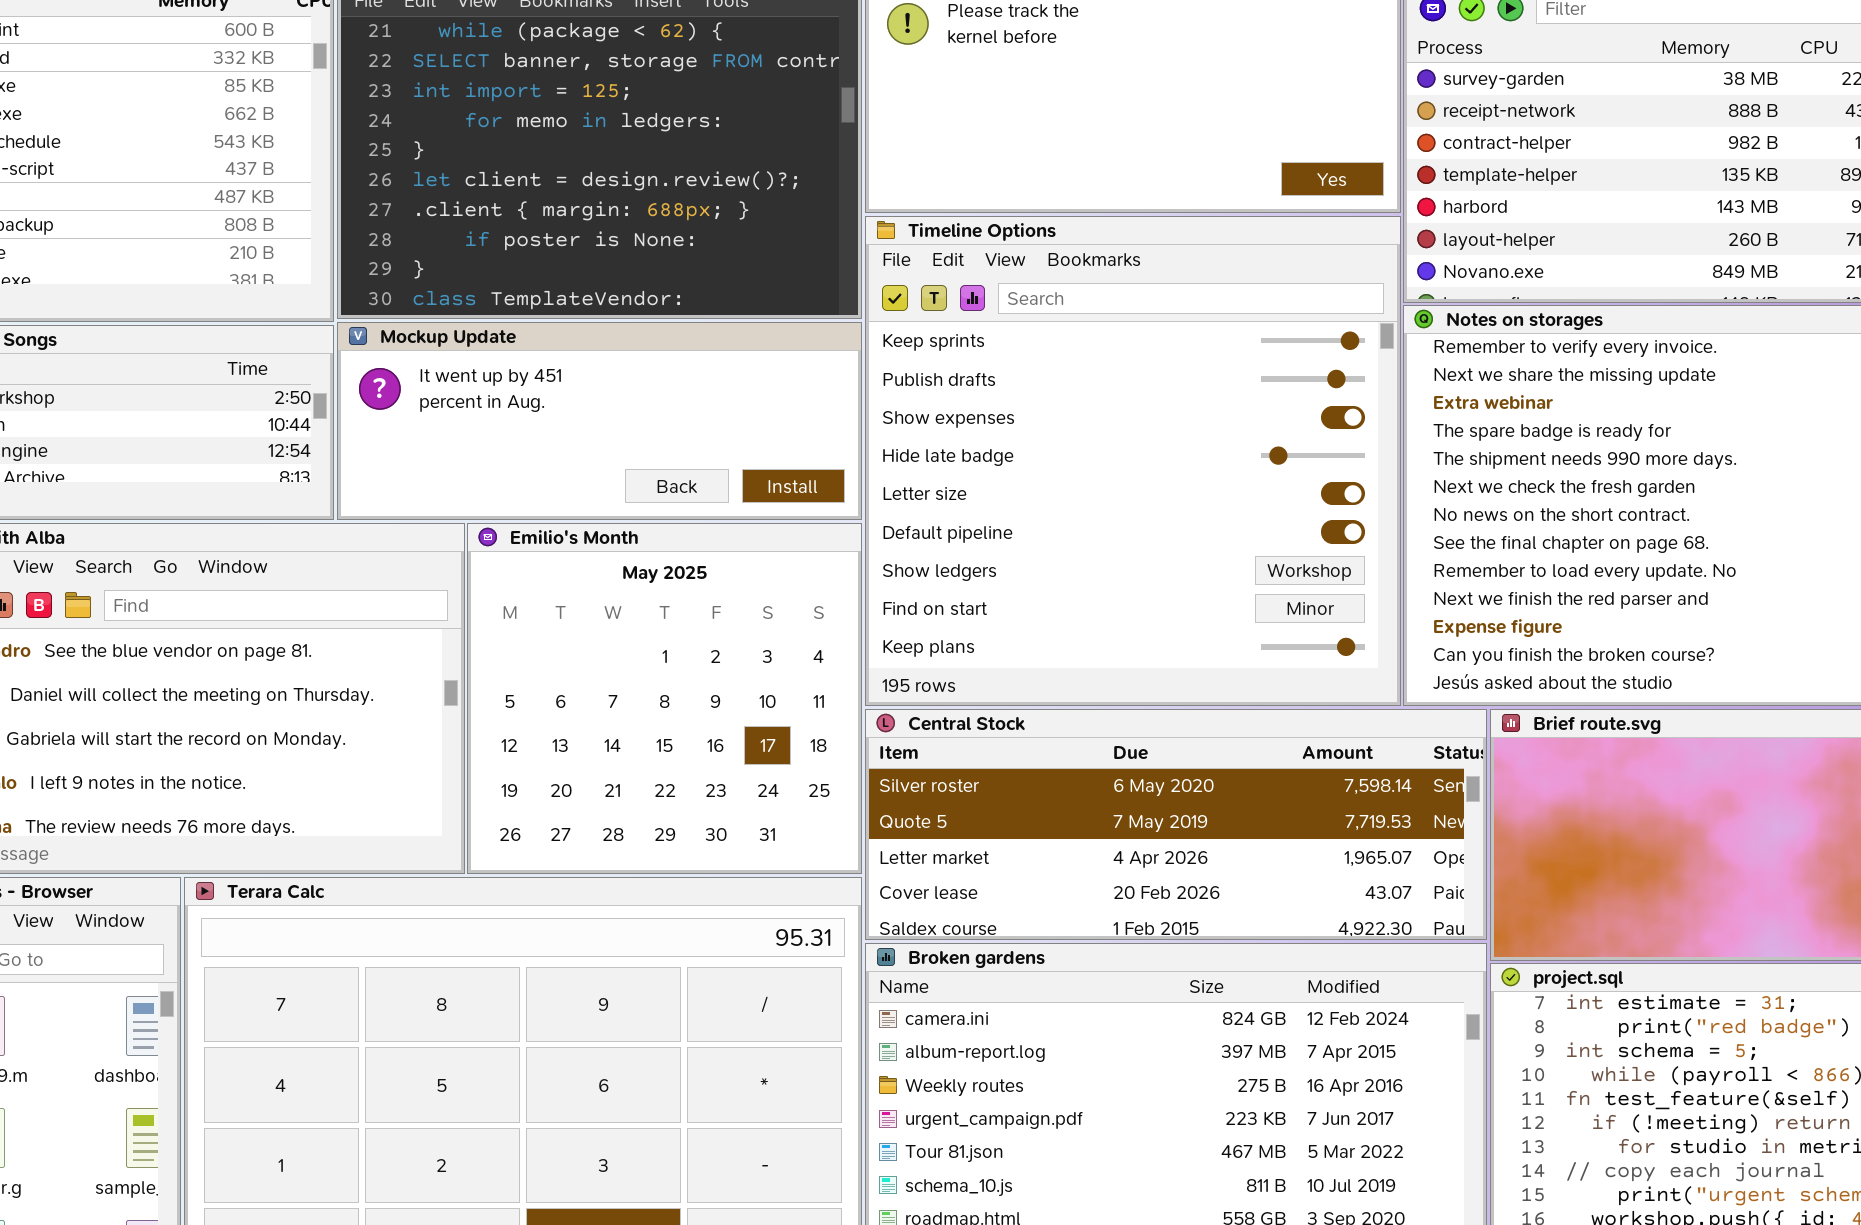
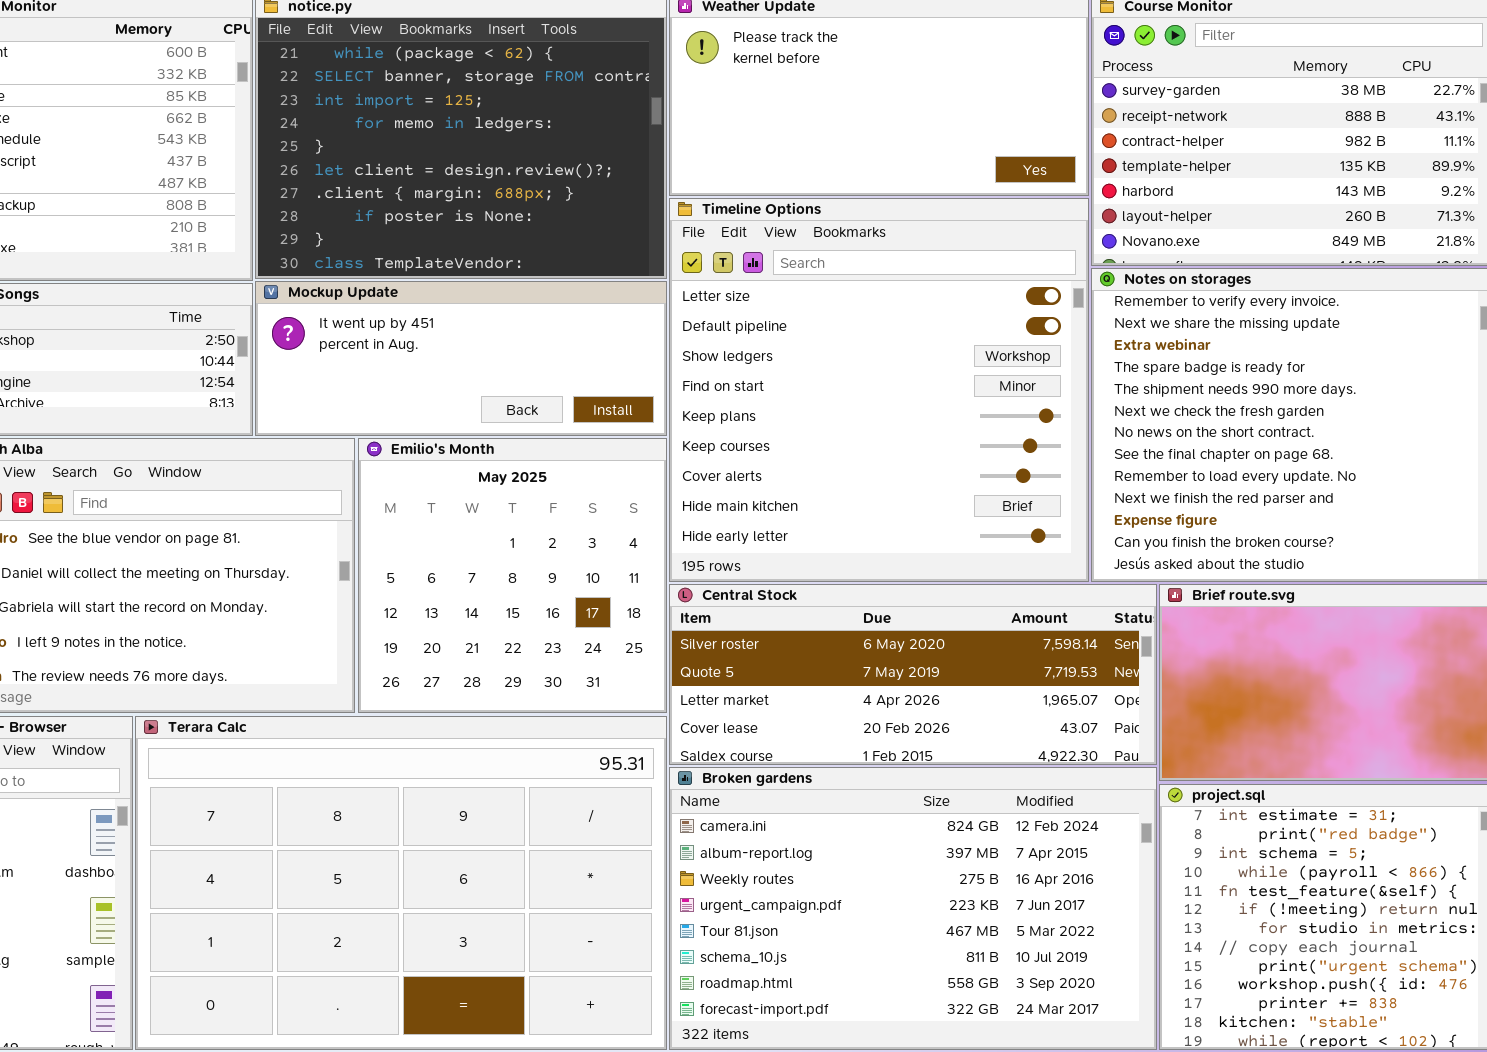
Timeline Options: [865,216,1401,706] -> [669,198,1089,582], scrolled down 4 rows

